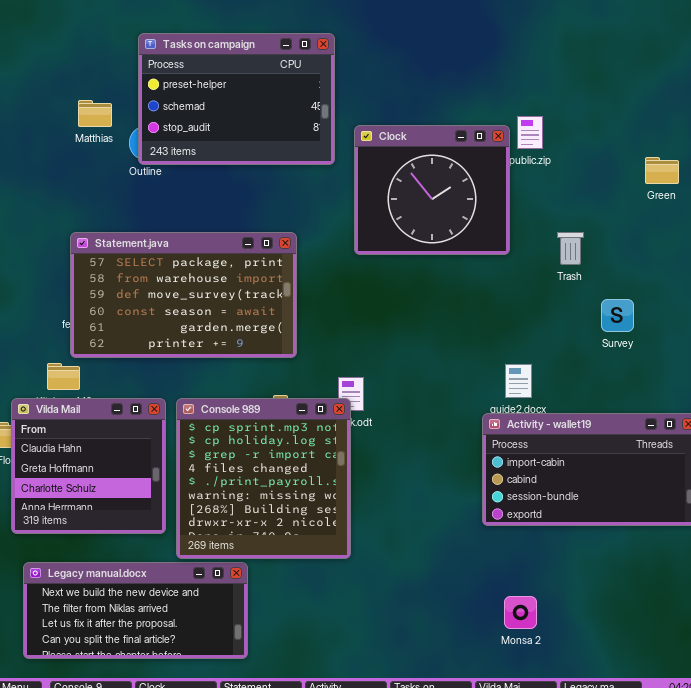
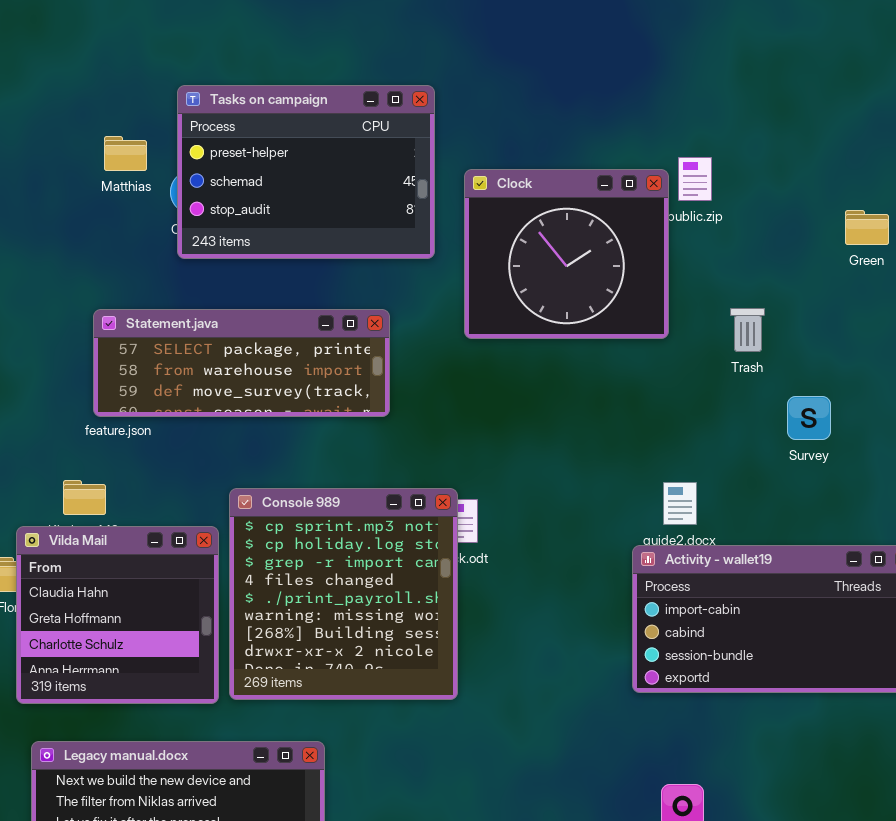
Tasks on campaign: [138,33,335,165] -> [177,85,435,259], moved
Statement.java: [70,232,297,358] -> [93,309,390,417], resized
Console 989: [176,398,351,559] -> [229,488,458,700], moved

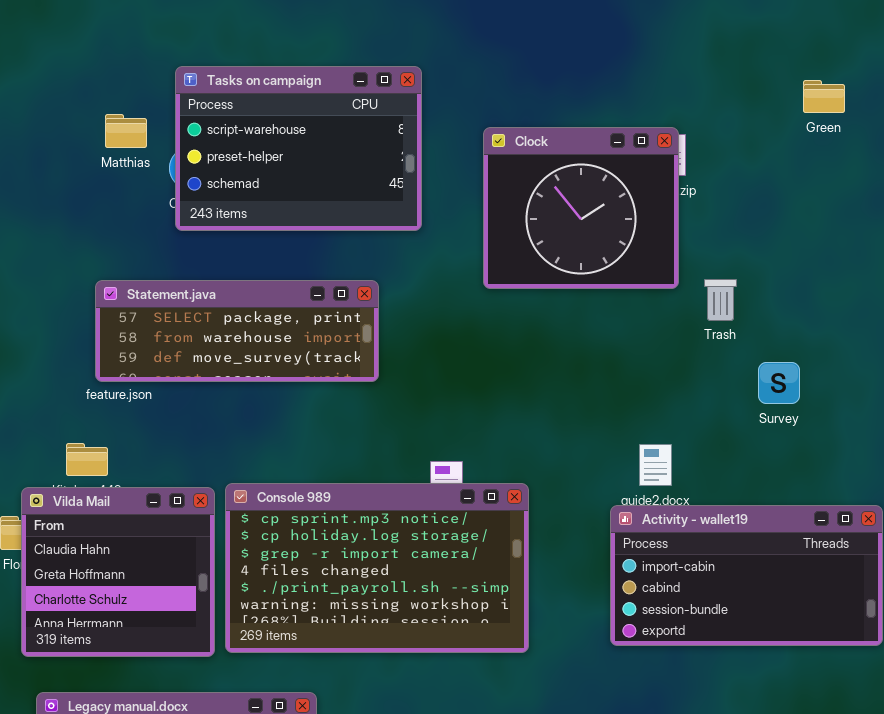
Tasks on campaign: [177,85,435,259] -> [175,66,422,231], scrolled up 1 row
Clock: [464,169,669,339] -> [483,127,679,289], moved
Green: [845,210,889,245] -> [803,80,845,113], moved
Console 989: [229,488,458,700] -> [225,483,529,653], resized

